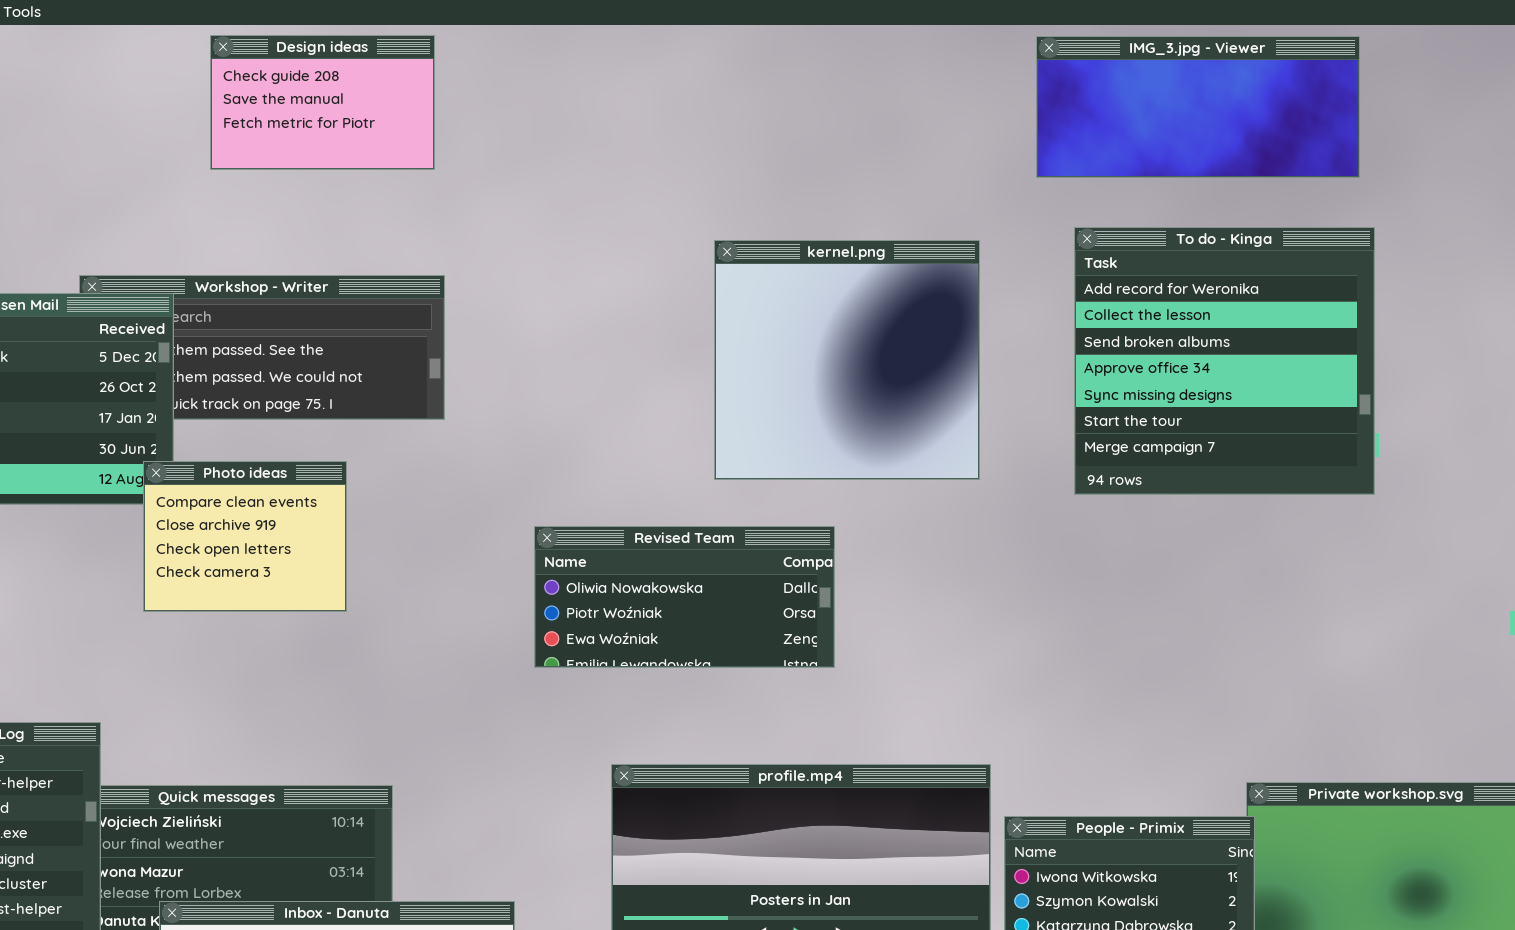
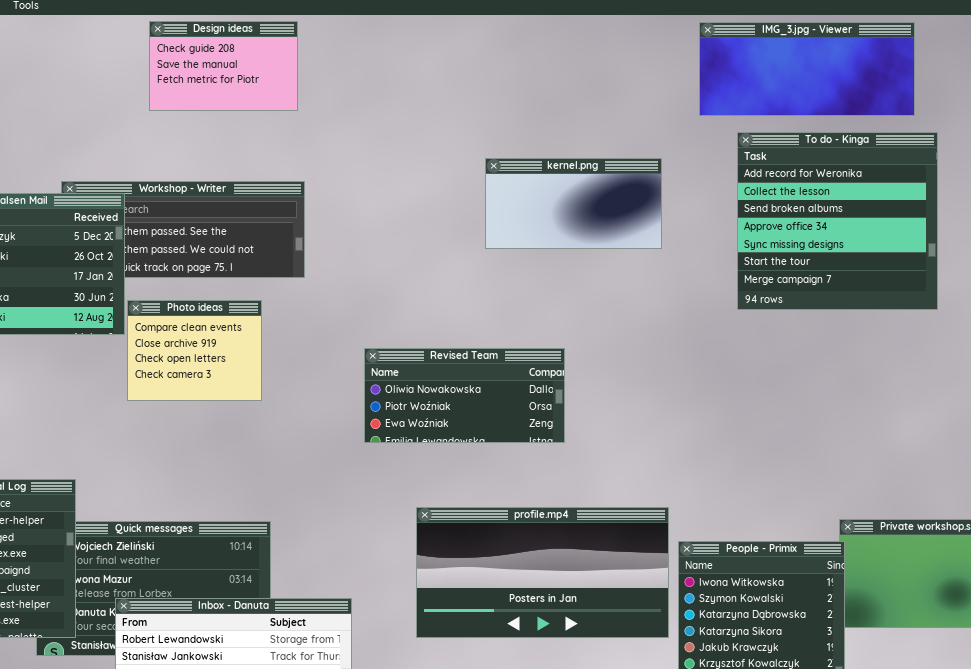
To do - Kinga: [1074,227,1375,495] -> [737,132,938,310], moved
kernel.png: [714,240,980,480] -> [485,158,662,249], resized
Photo ideas: [143,461,347,612] -> [127,300,262,401], moved

